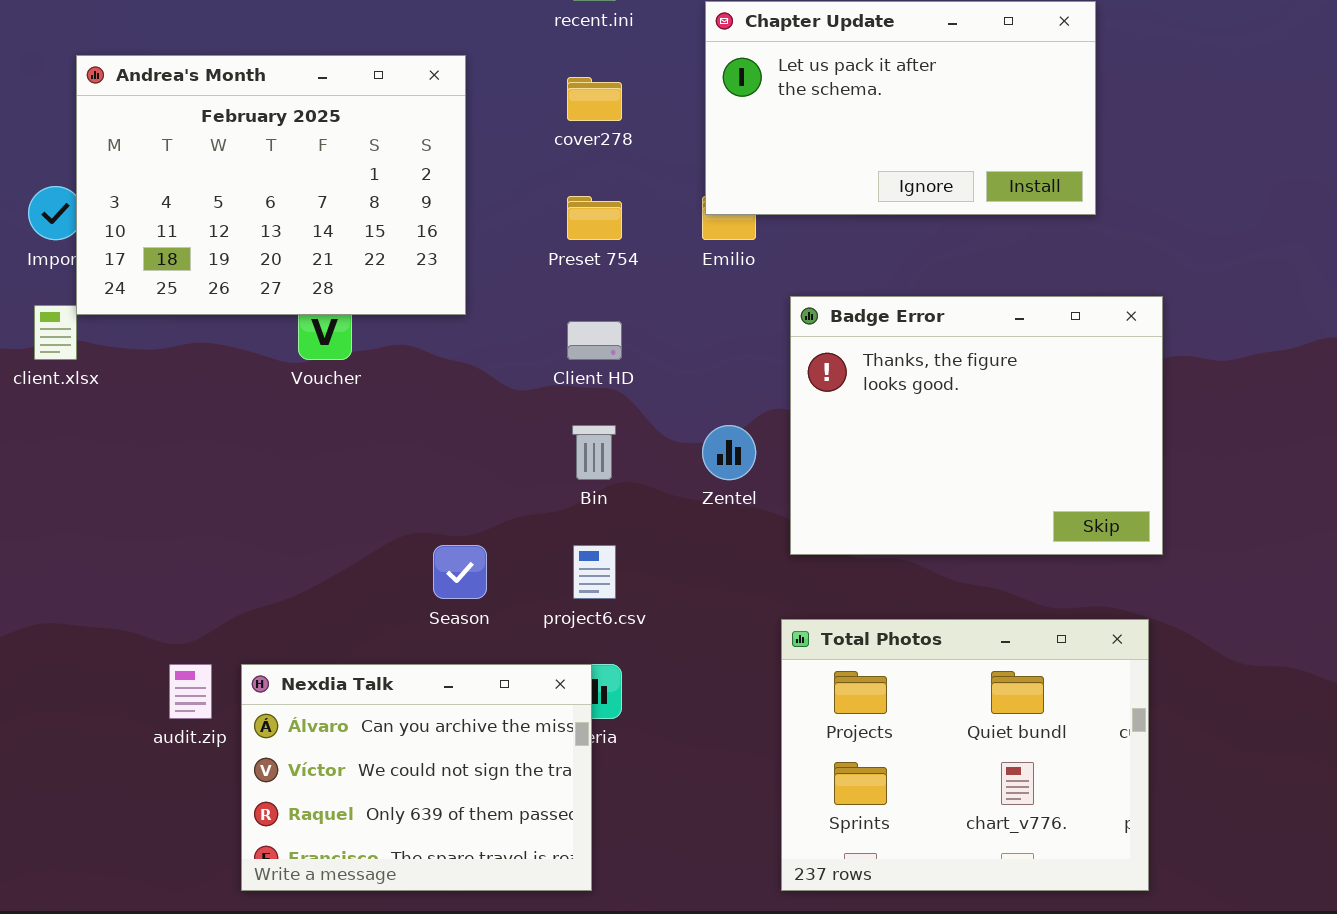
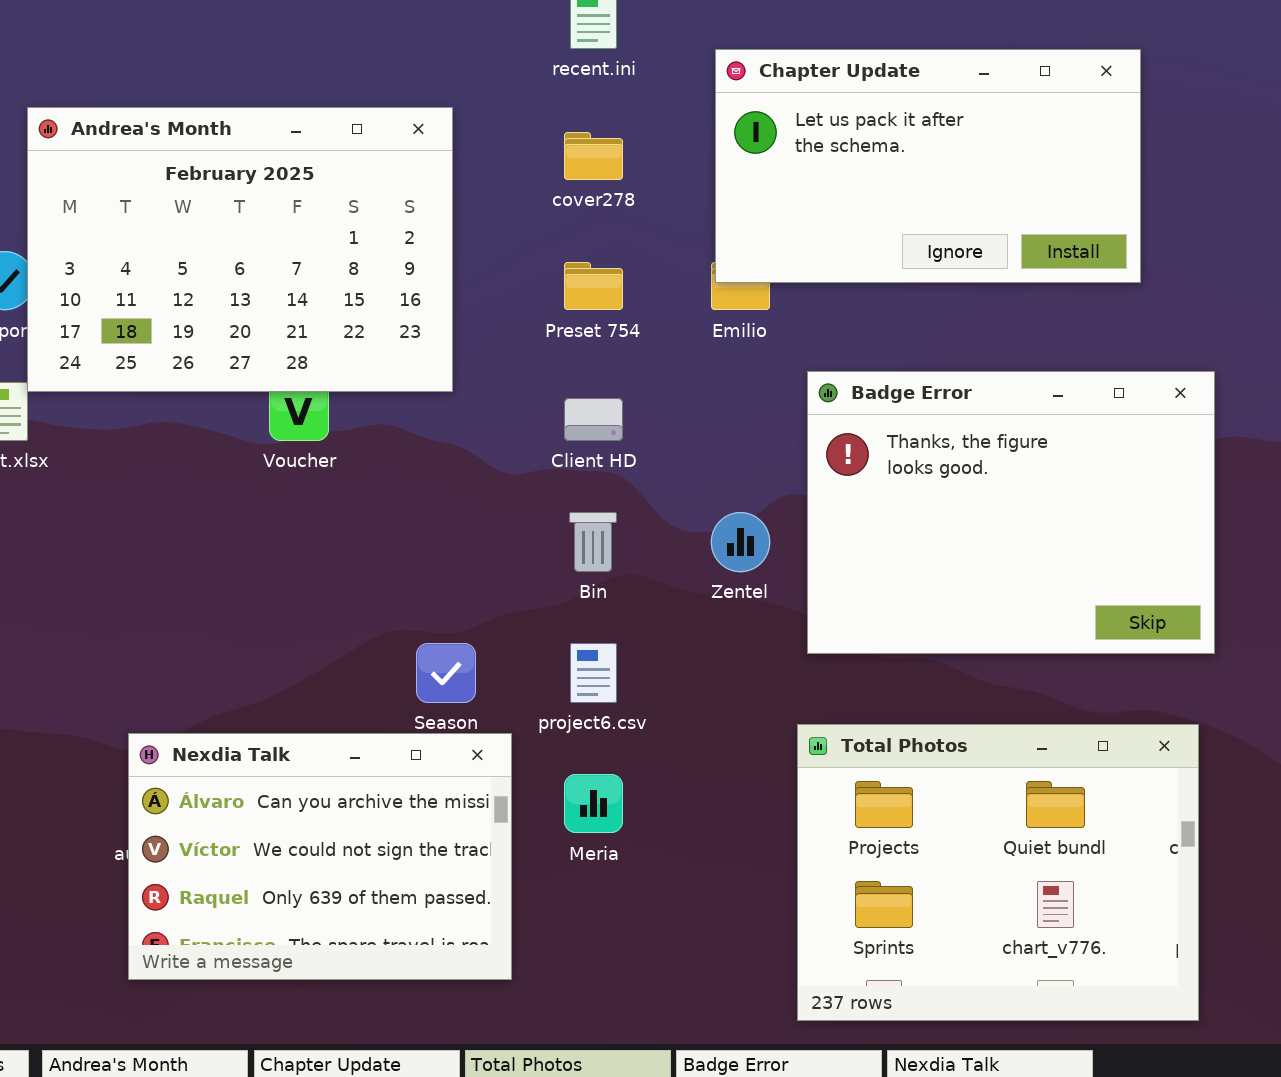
Nexdia Talk: [241,664,592,891] -> [128,733,512,980], moved

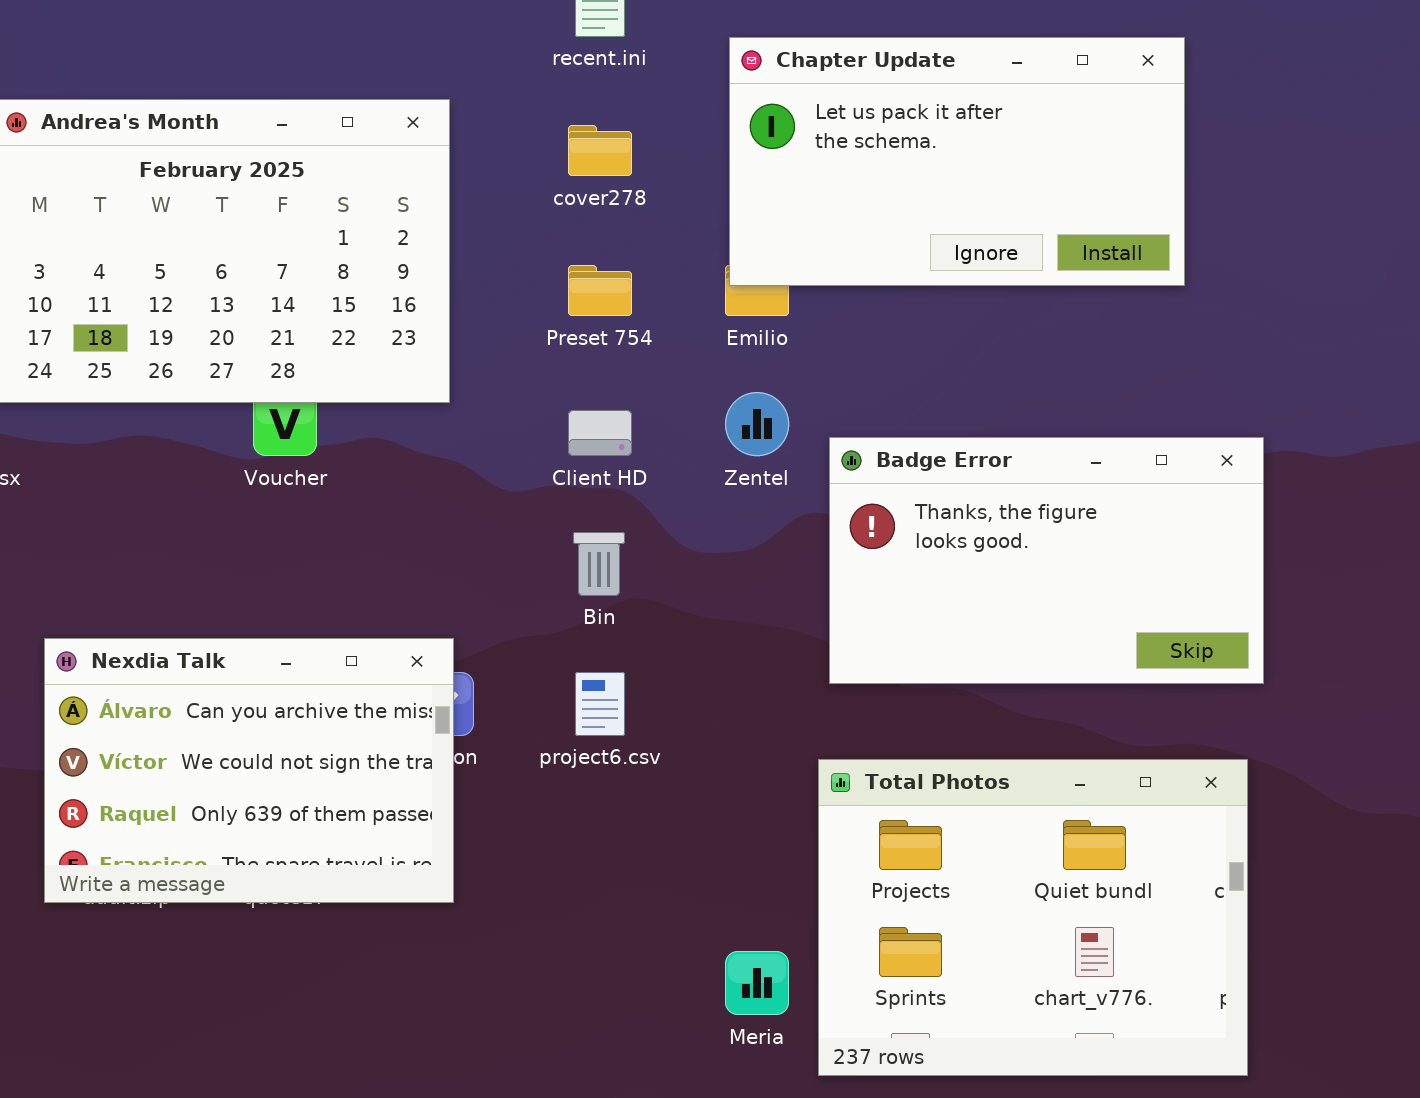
Badge Error: [807,371,1215,654] -> [829,437,1264,684], resized
Zentel: [711,512,770,572] -> [725,392,789,456], moved
Nexdia Talk: [128,733,512,980] -> [44,638,454,903], moved
Meria: [564,774,623,833] -> [725,951,789,1015], moved

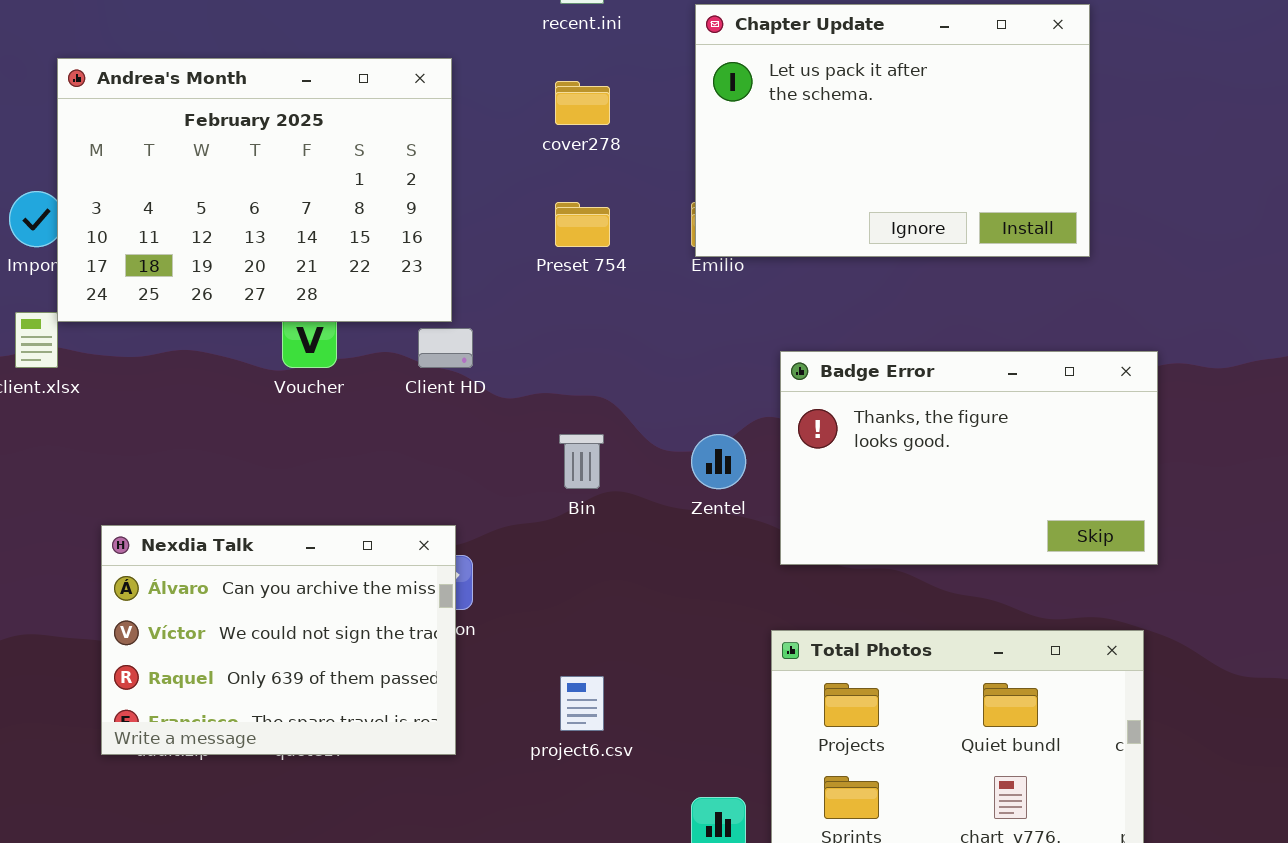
Chapter Update: [729,37,1185,286] -> [695,4,1090,257], resized
Zentel: [725,392,789,456] -> [691,434,746,489], moved
Client HD: [568,410,632,456] -> [418,328,473,368], moved
project6.csv: [575,672,625,736] -> [560,676,604,731], moved

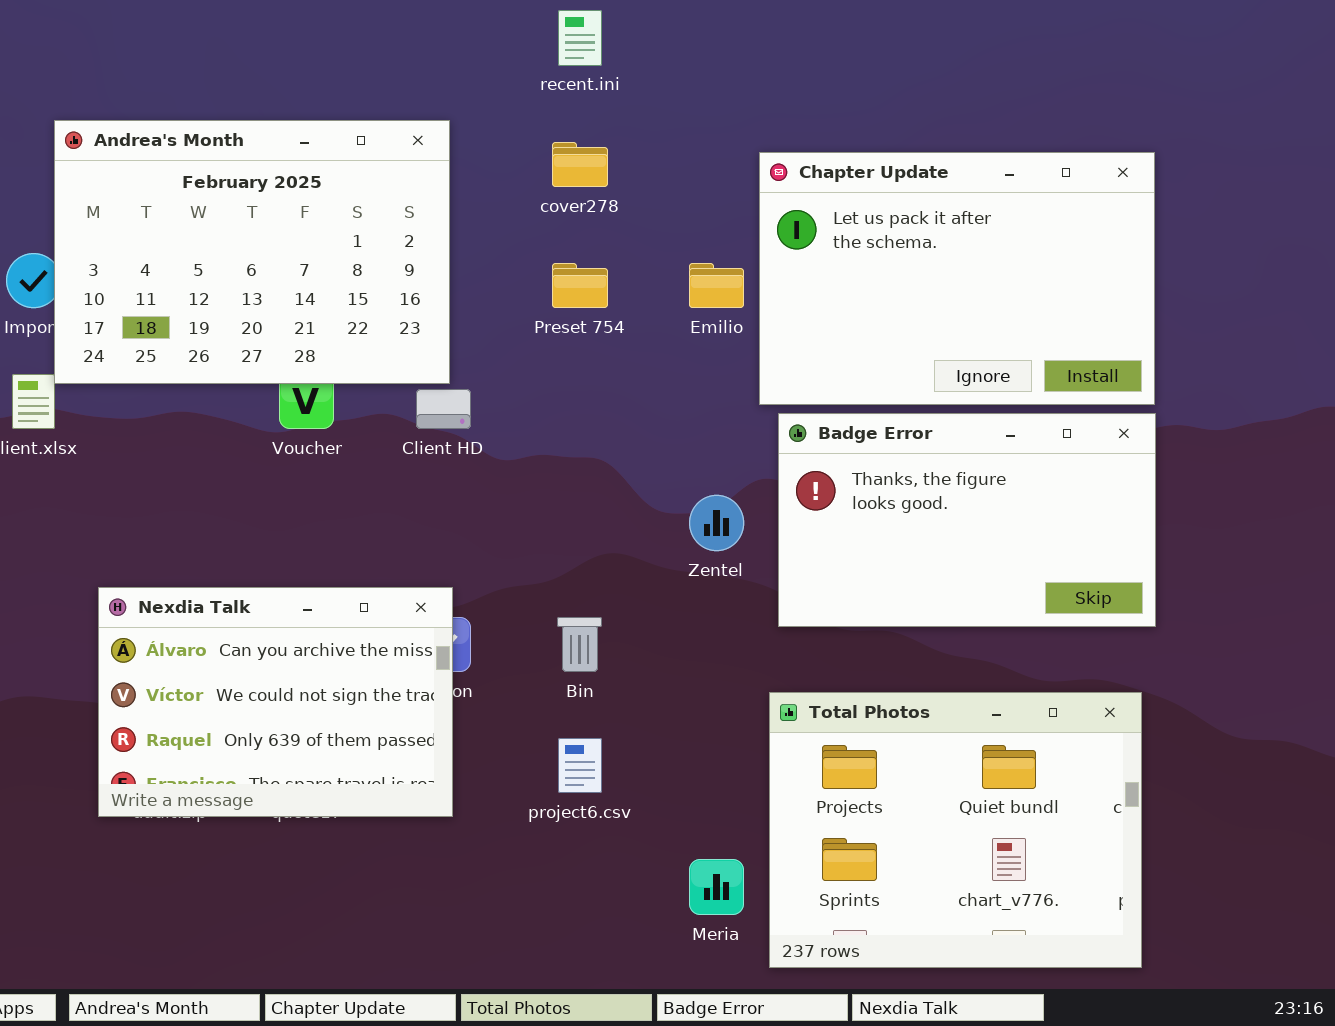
Chapter Update: [695,4,1090,257] -> [759,152,1155,405], moved
Bin: [559,434,604,489] -> [557,617,602,672], moved

